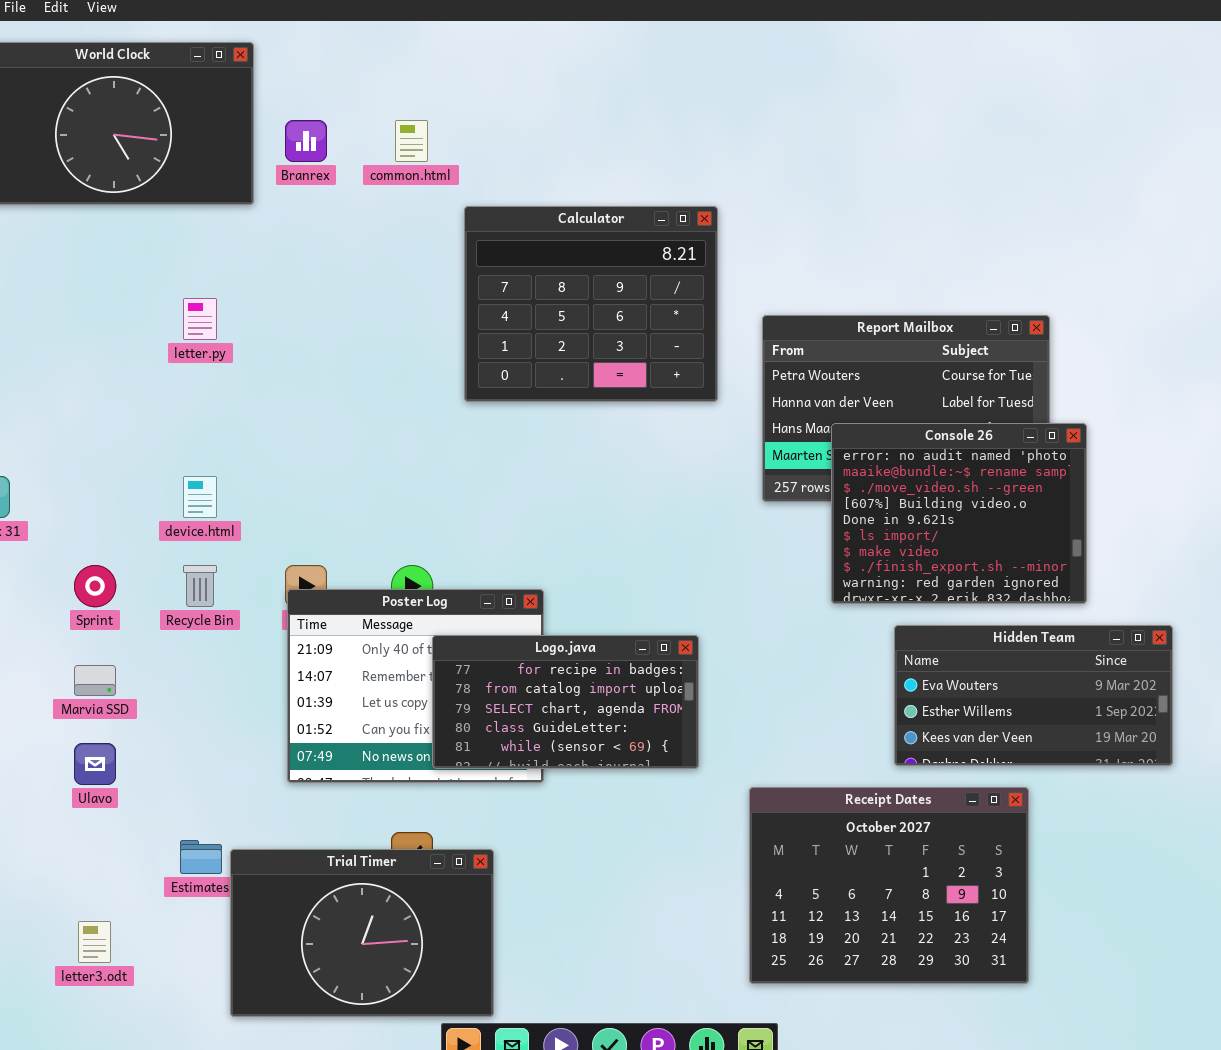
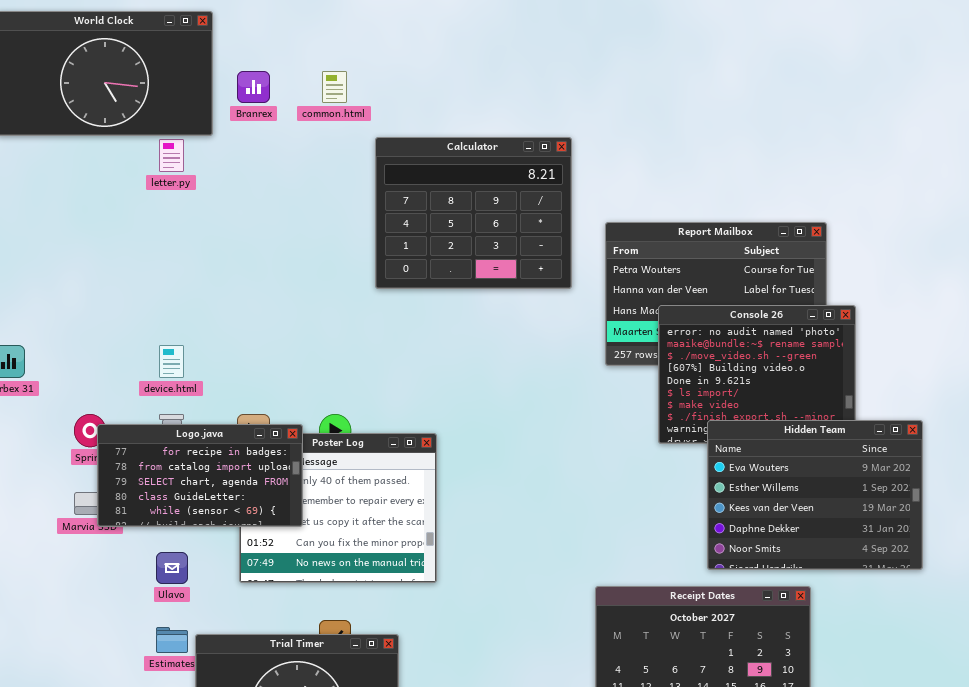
letter.py: [183,298,217,340] -> [159,139,184,172], moved
Hidden Team: [894,625,1173,766] -> [707,420,923,570], resized
Logo.java: [432,635,699,769] -> [97,424,303,527], moved
Ulavo: [74,743,116,785] -> [156,552,188,584], moved

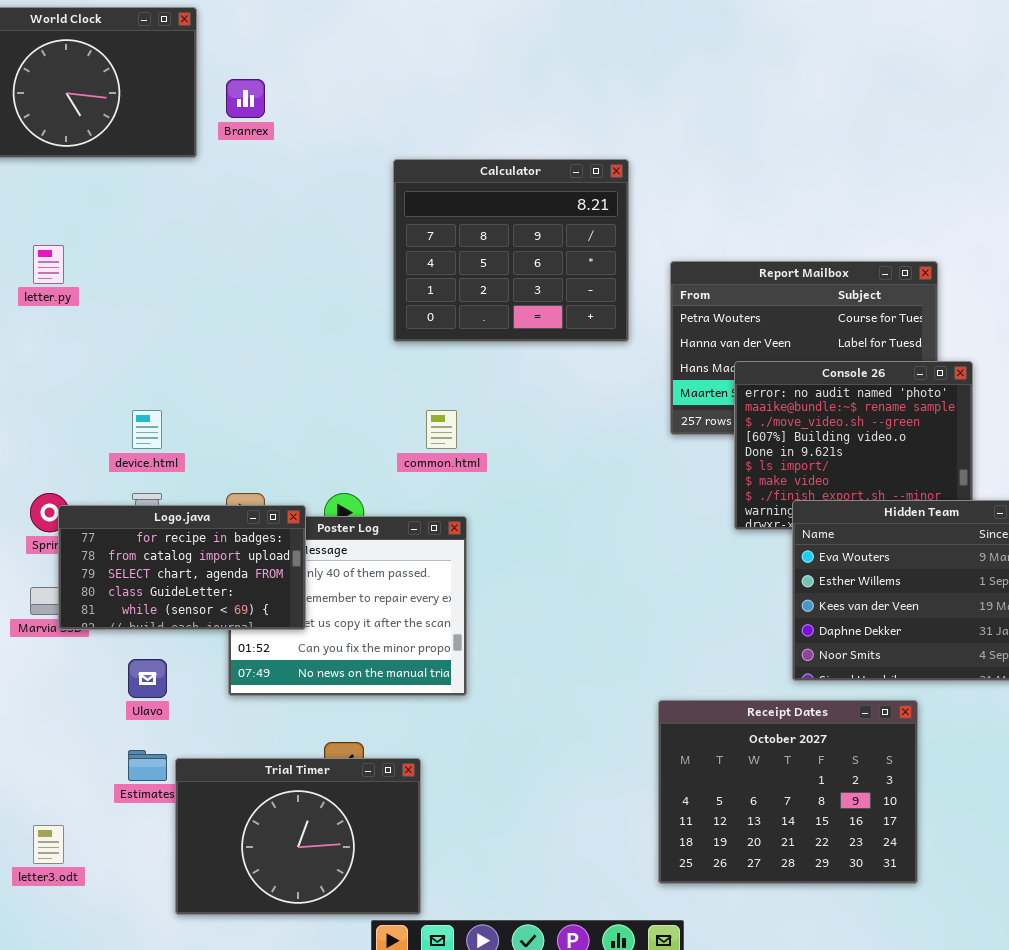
common.html: [322,71,347,103] -> [426,410,457,449], moved
letter.py: [159,139,184,172] -> [33,245,64,284], moved

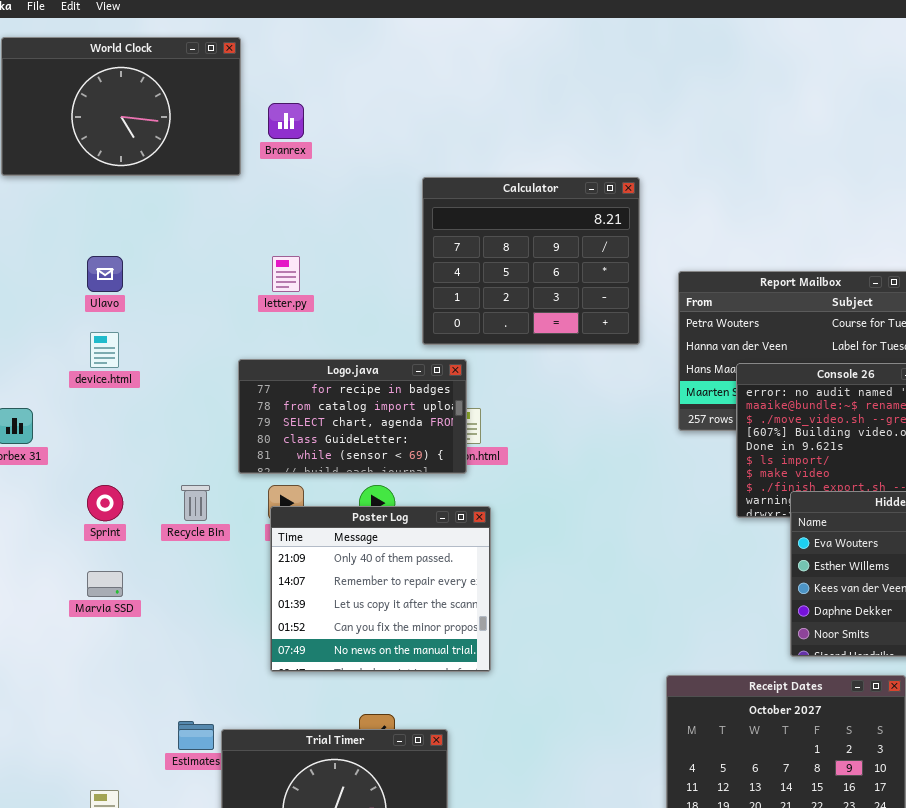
letter.py: [33,245,64,284] -> [272,256,300,292], moved
device.html: [132,410,162,449] -> [90,332,119,368], moved
Logo.java: [58,505,306,630] -> [238,359,467,474], moved
Ulavo: [128,659,167,698] -> [87,256,123,292], moved

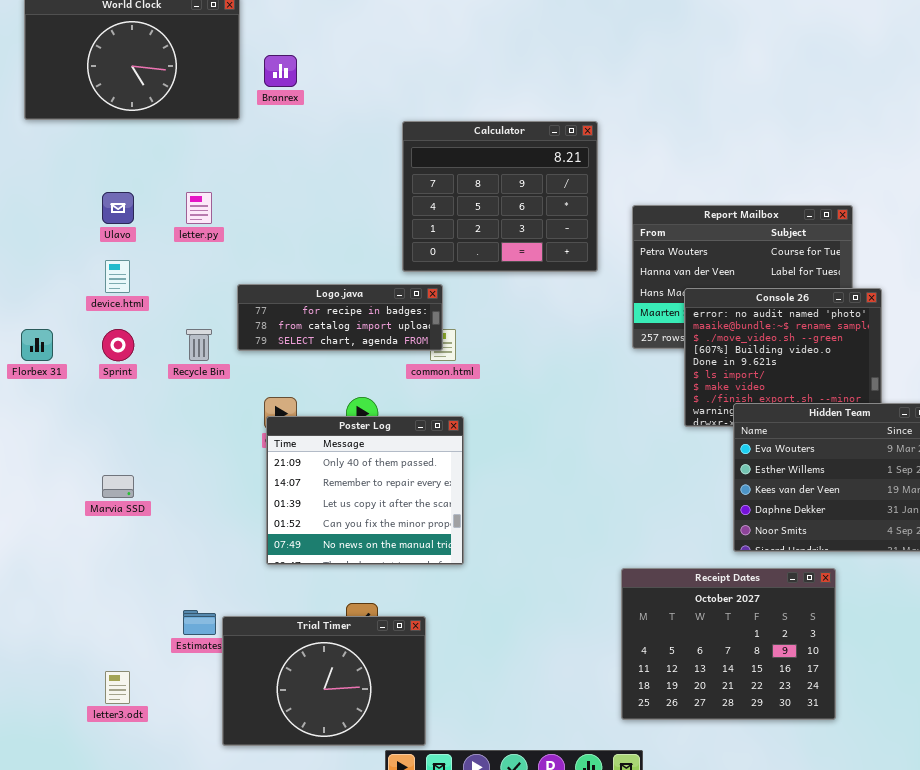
letter.py: [272,256,300,292] -> [186,192,212,224], moved
Logo.java: [238,359,467,474] -> [237,284,443,351], resized
Sprint: [87,485,123,521] -> [102,329,134,361], moved
Recycle Bin: [181,485,210,521] -> [186,329,212,361], moved

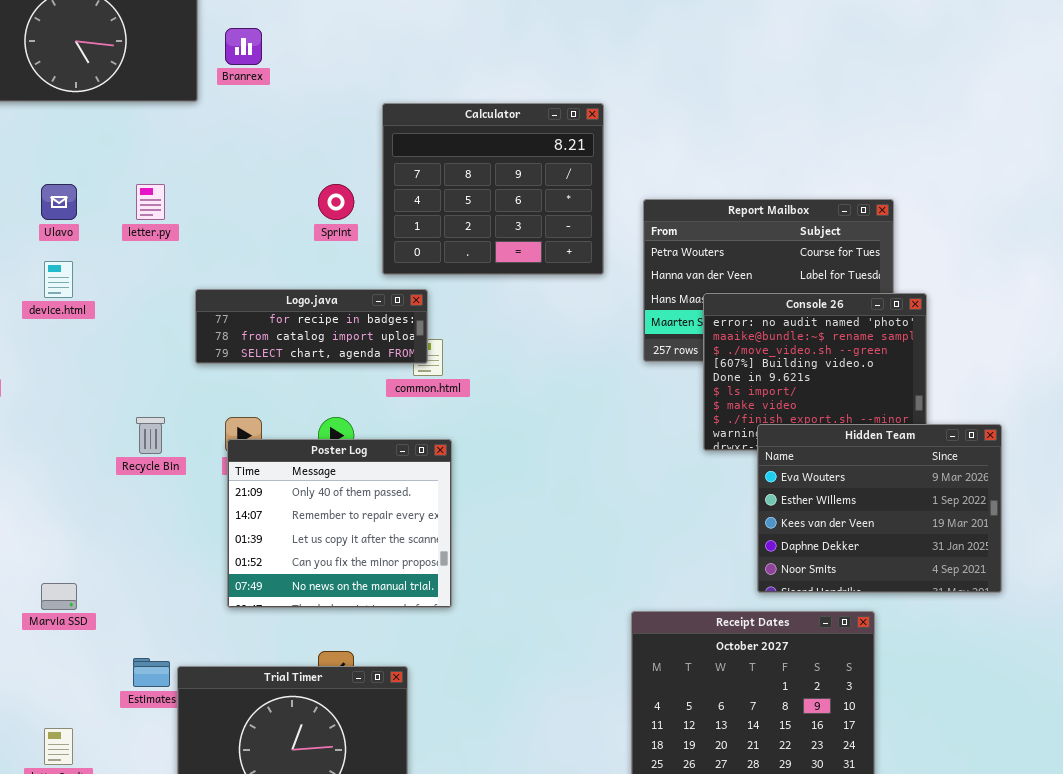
Sprint: [102,329,134,361] -> [318,184,354,220], moved
Recycle Bin: [186,329,212,361] -> [136,417,165,454], moved
Marvia SSD: [102,475,134,498] -> [41,583,77,610], moved

